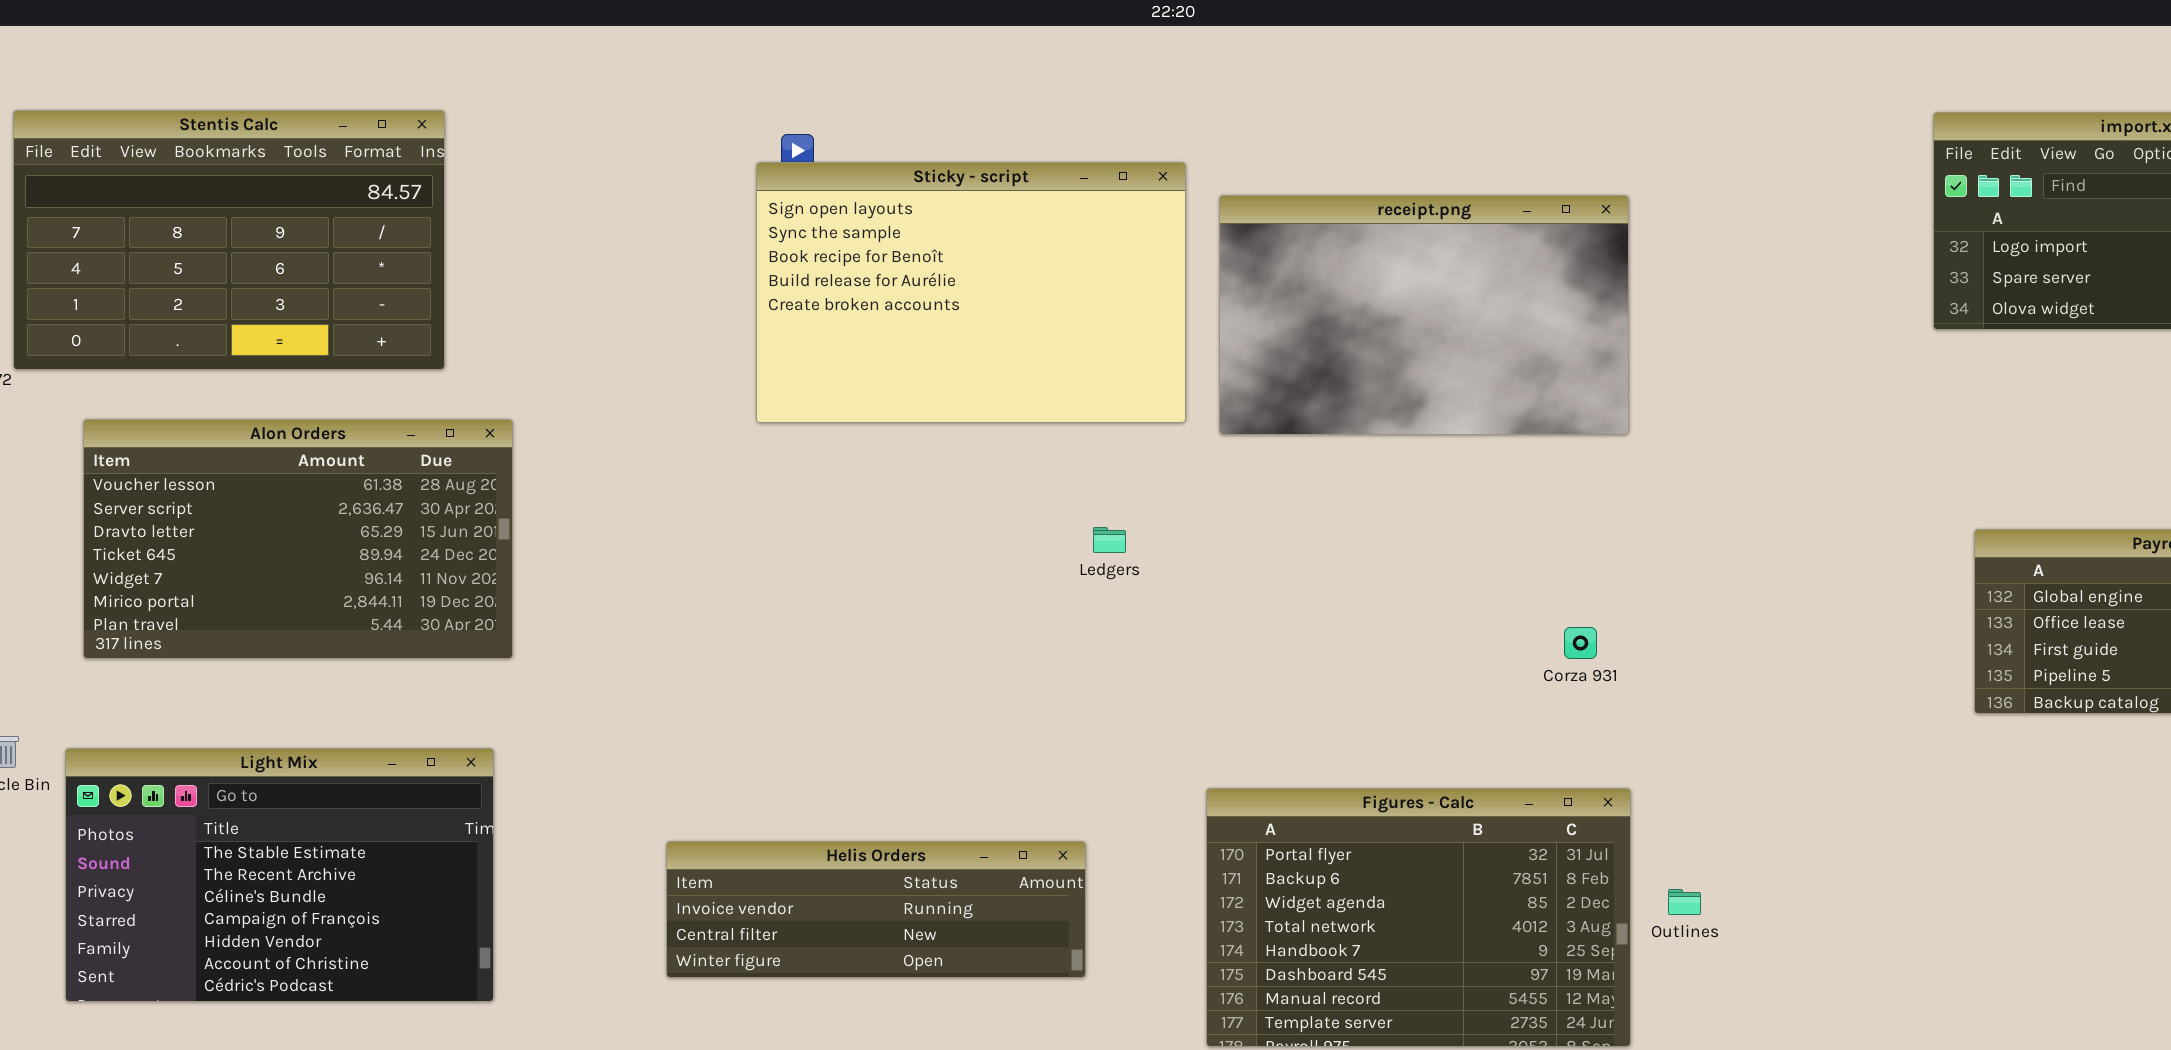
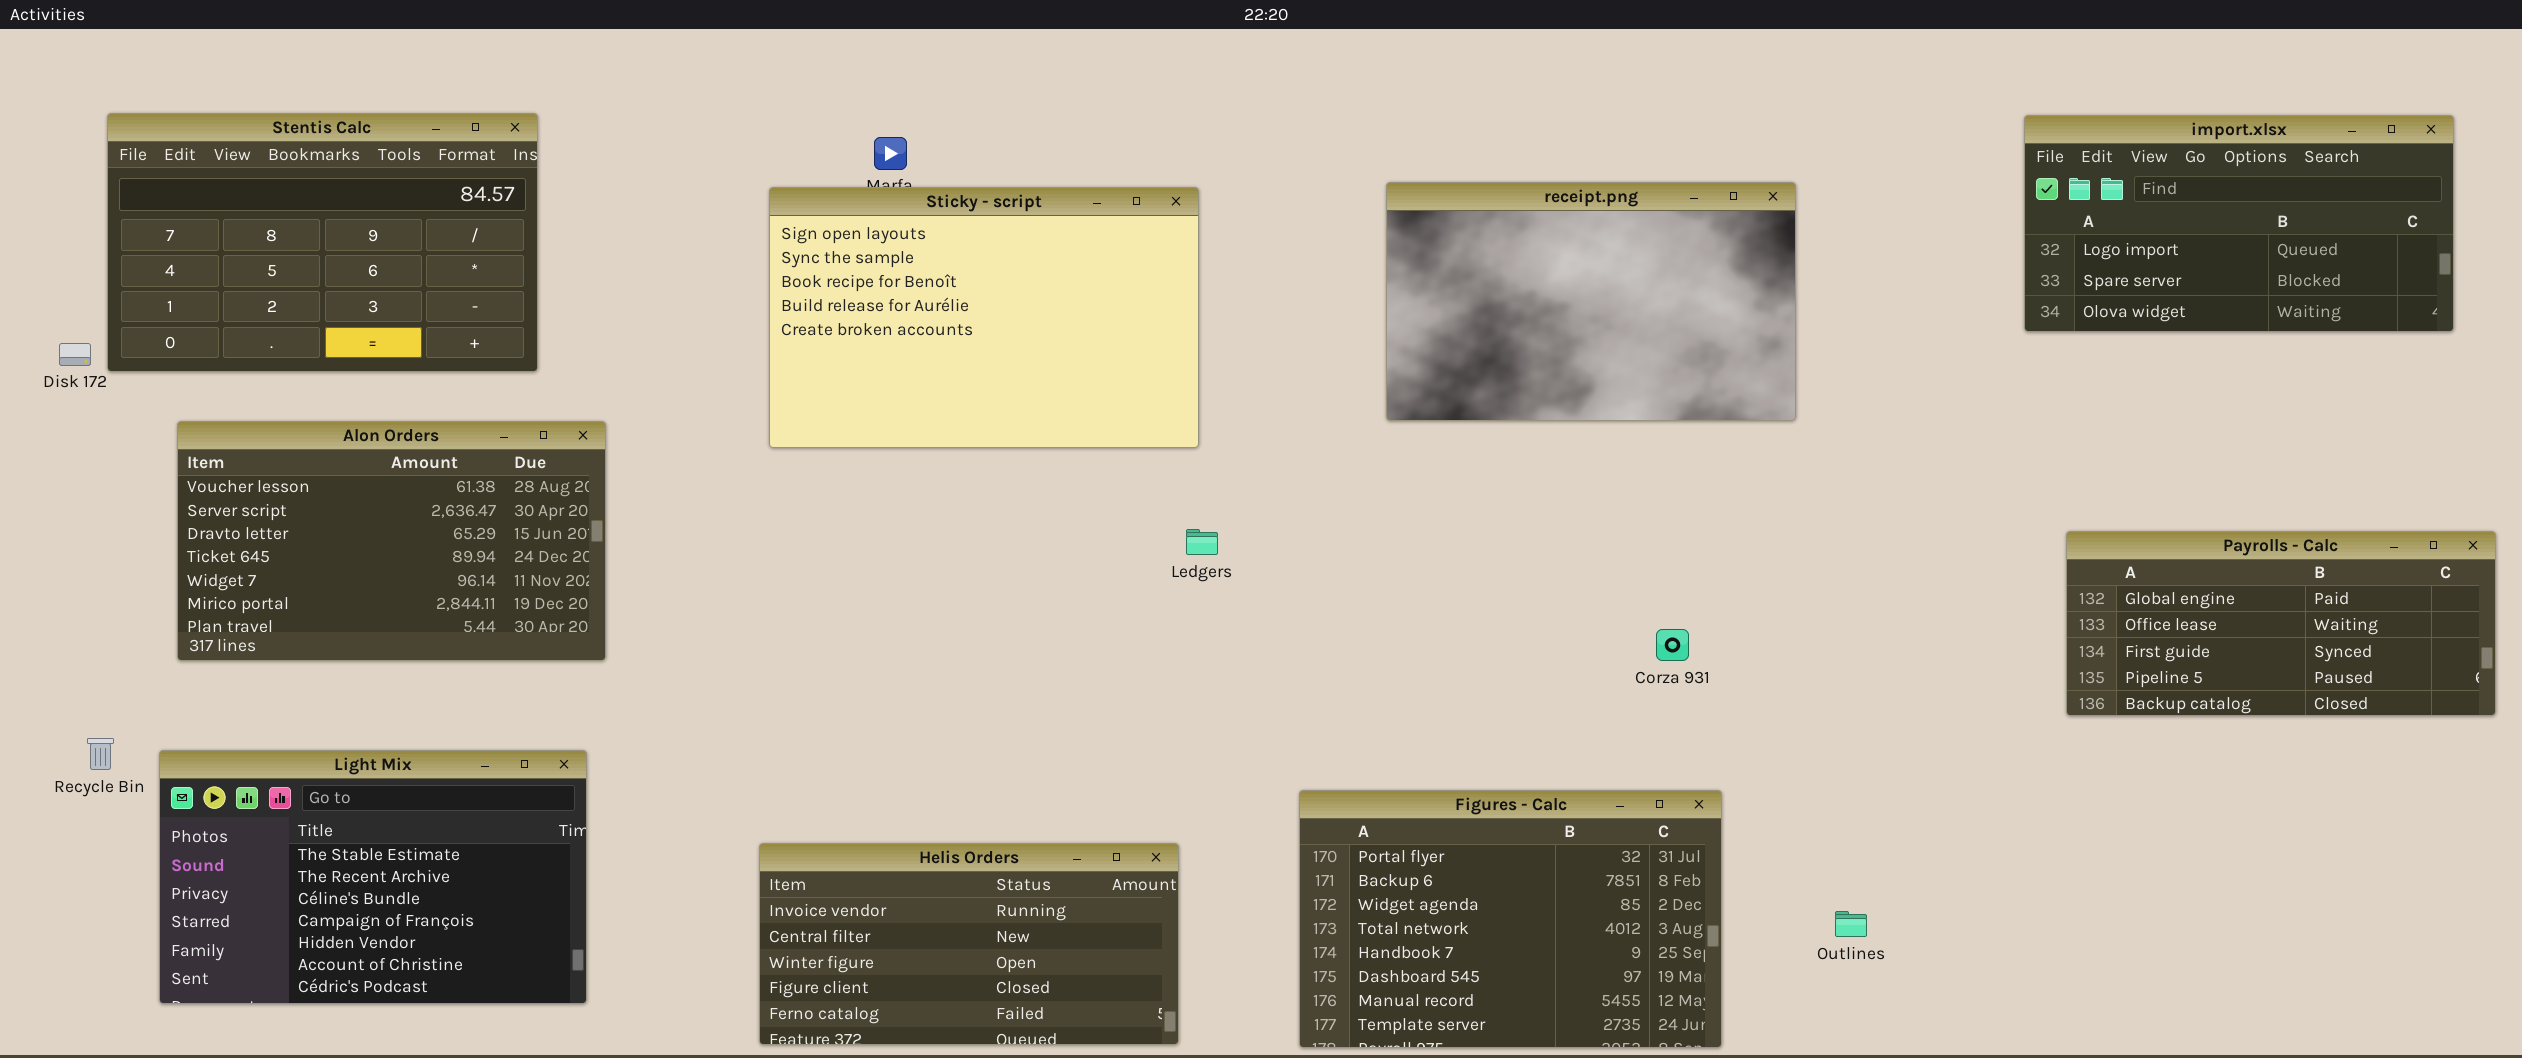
Sticky - script: [756,162,1186,423] -> [769,187,1199,448], moved
receipt.png: [1219,195,1629,435] -> [1386,182,1796,421], moved
Helis Orders: [666,841,1086,978] -> [759,843,1179,1045], resized
Outlines: [1668,889,1701,915] -> [1835,911,1867,937], moved

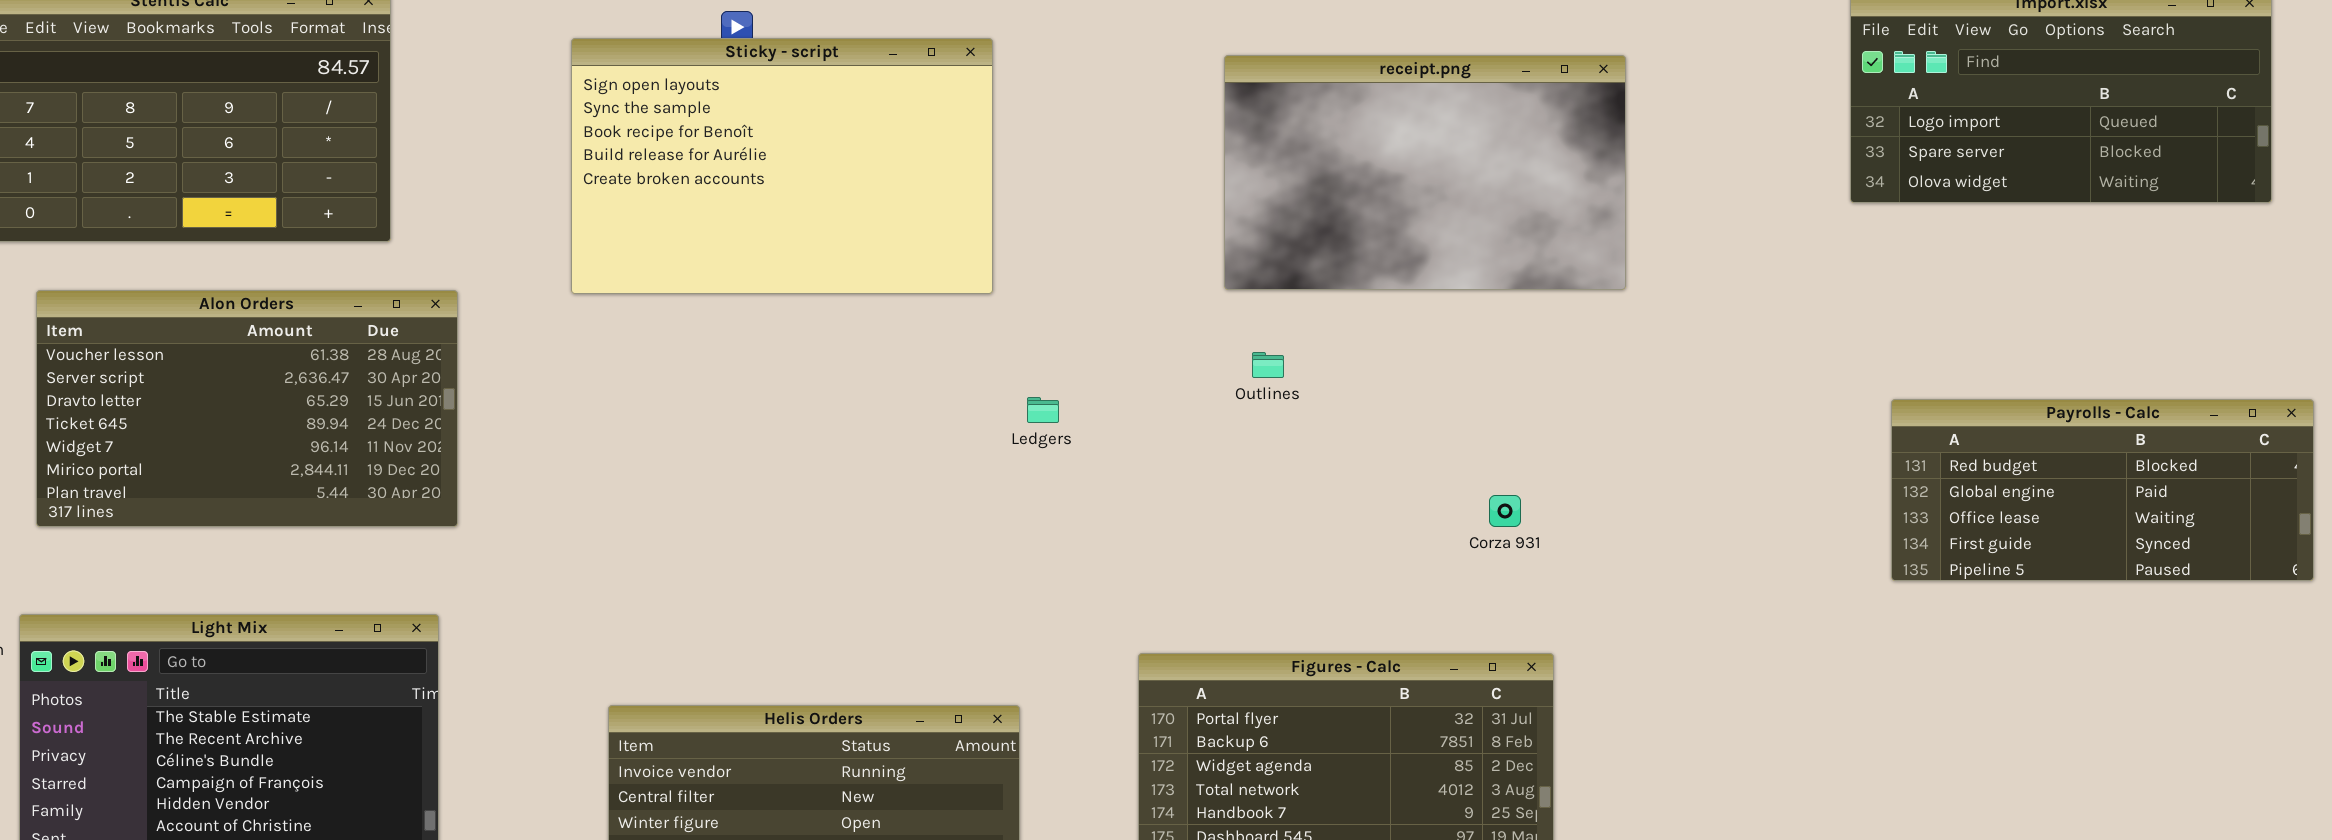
Sticky - script: [769,187,1199,448] -> [571,38,993,294], moved
Payrolls - Calc: [2066,531,2496,716] -> [1891,399,2314,581], scrolled up 1 row
Outlines: [1835,911,1867,937] -> [1252,352,1284,378], moved

